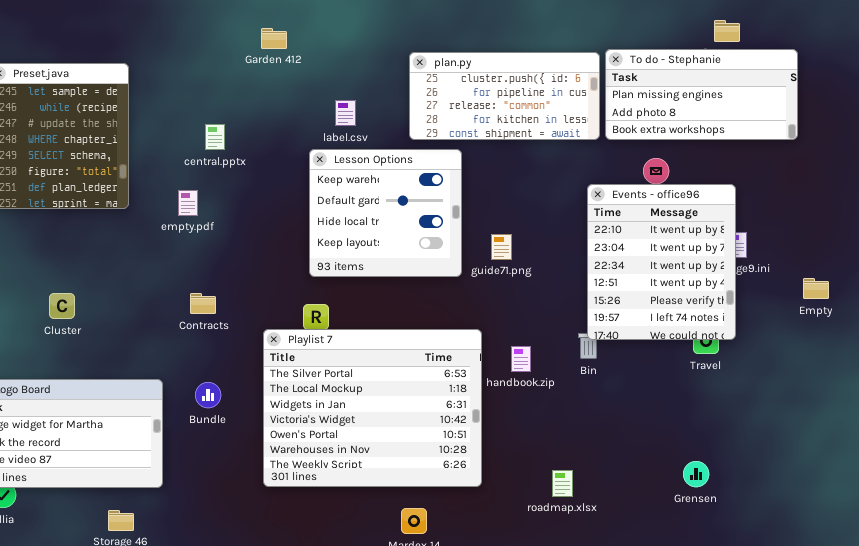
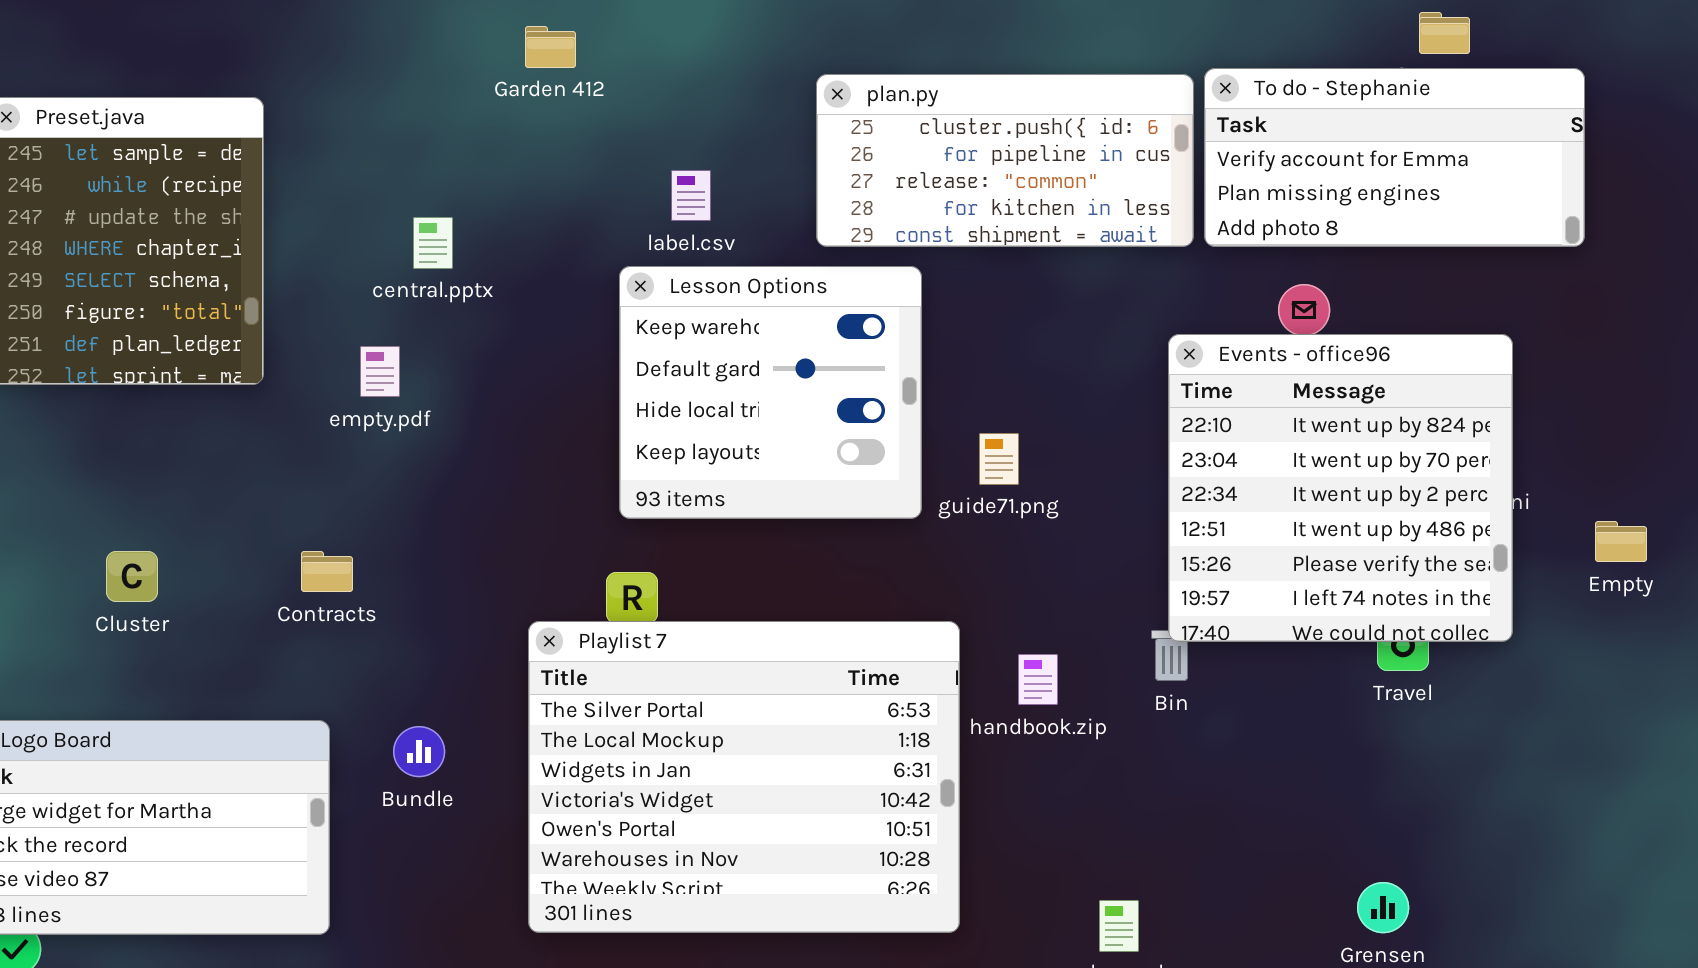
To do - Stephanie: [605,49,798,140] -> [1204,68,1585,247], scrolled up 1 row
Events - office96: [587,184,736,340] -> [1168,334,1513,642], resized
Contracts: [190,293,216,314] -> [301,551,353,592], moved

